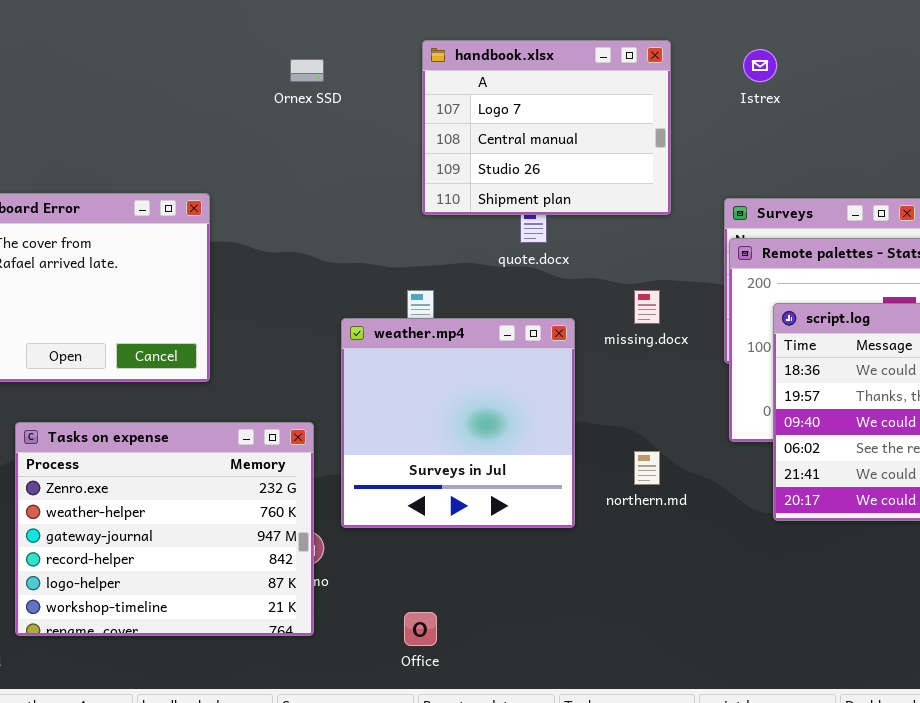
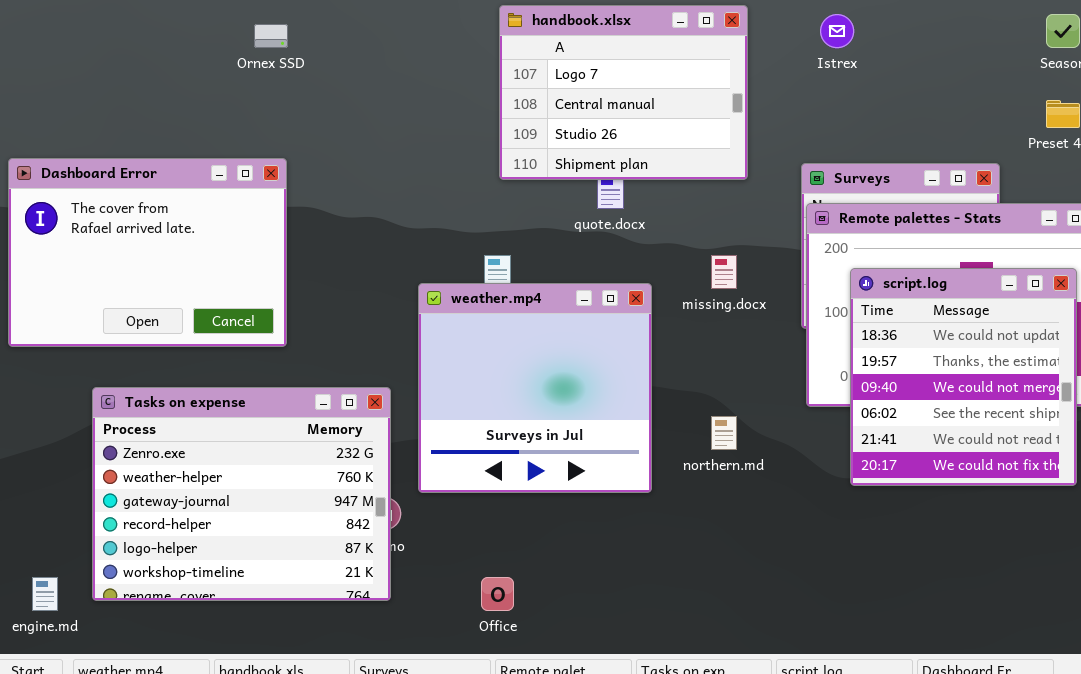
Ornex SSD: [290,59,324,82] -> [254,24,288,48], moved

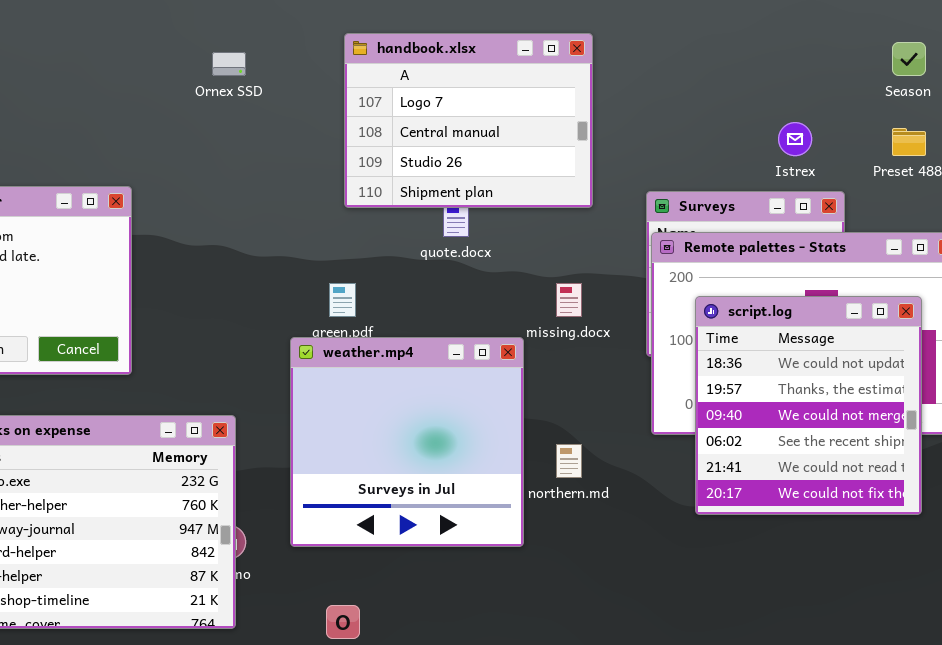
Istrex: [820,14,854,48] -> [778,122,812,156], moved
Ornex SSD: [254,24,288,48] -> [212,52,246,76], moved
weather.mp4: [418,283,652,493] -> [290,337,524,547], moved

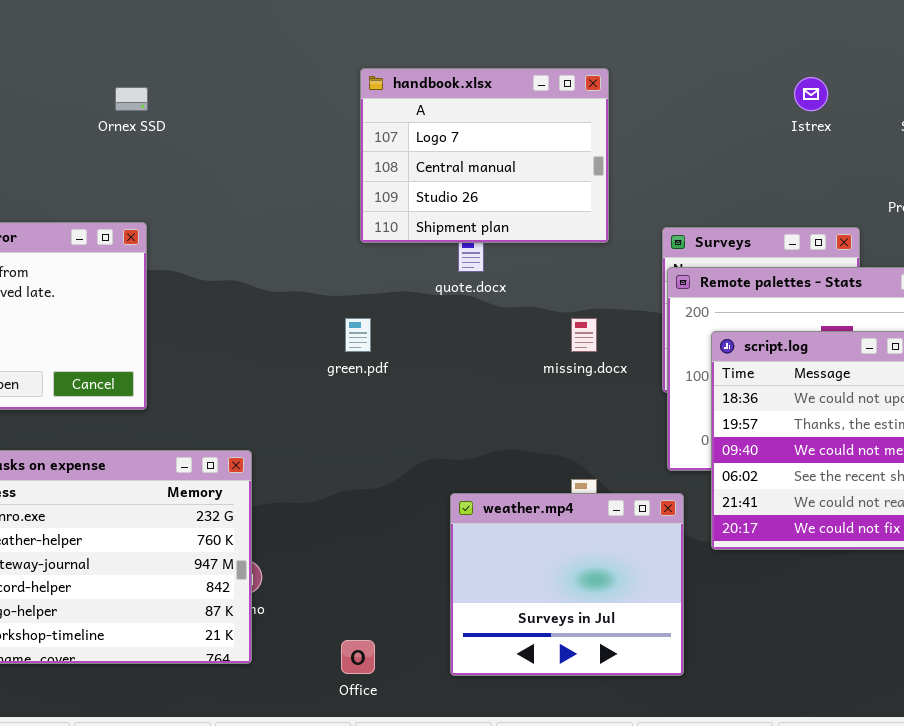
Ornex SSD: [212,52,246,76] -> [115,87,148,111], moved
Istrex: [778,122,812,156] -> [794,77,828,111], moved
weather.mp4: [290,337,524,547] -> [450,493,684,676], moved, resized

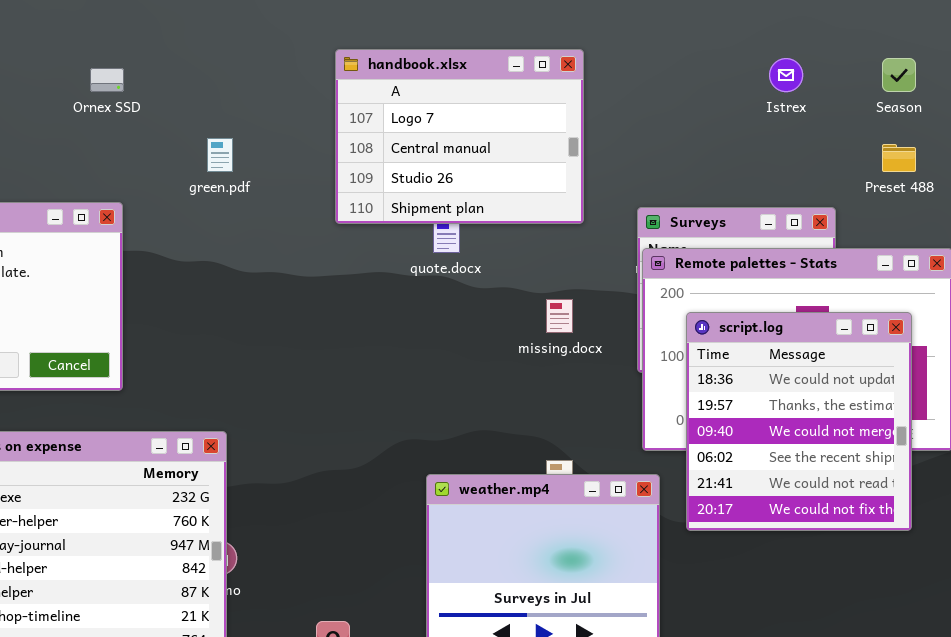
green.pdf: [345,318,371,352] -> [207,138,233,172], moved

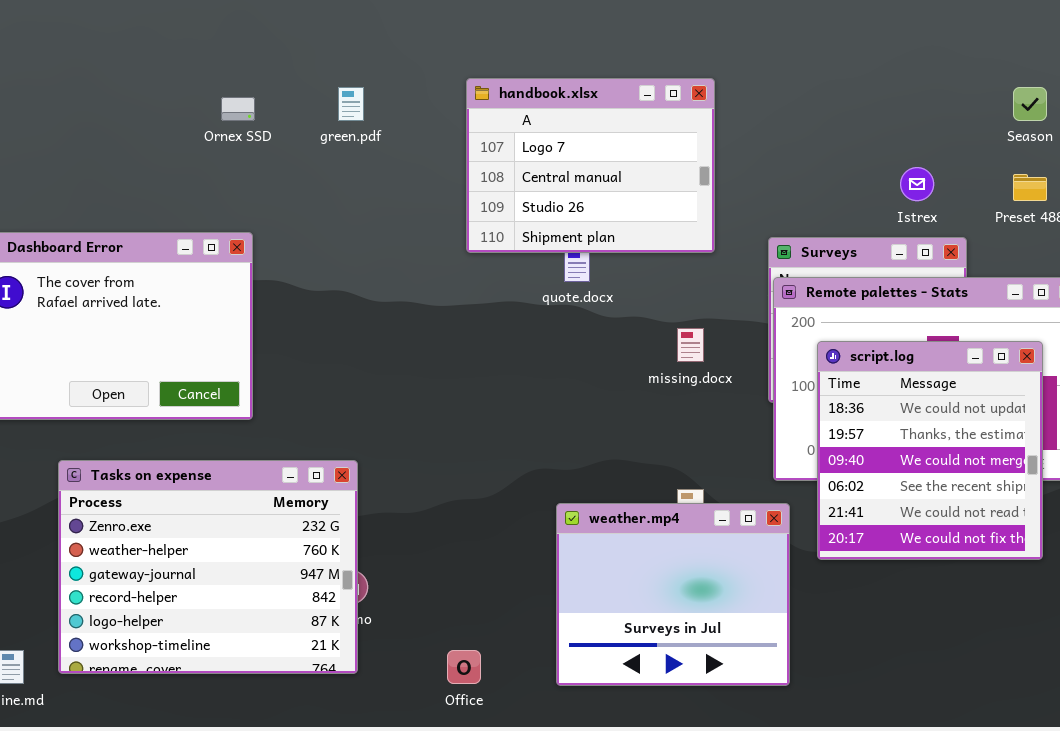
Istrex: [769,58,803,92] -> [900,167,934,201], moved
green.pdf: [207,138,233,172] -> [338,87,364,121], moved

